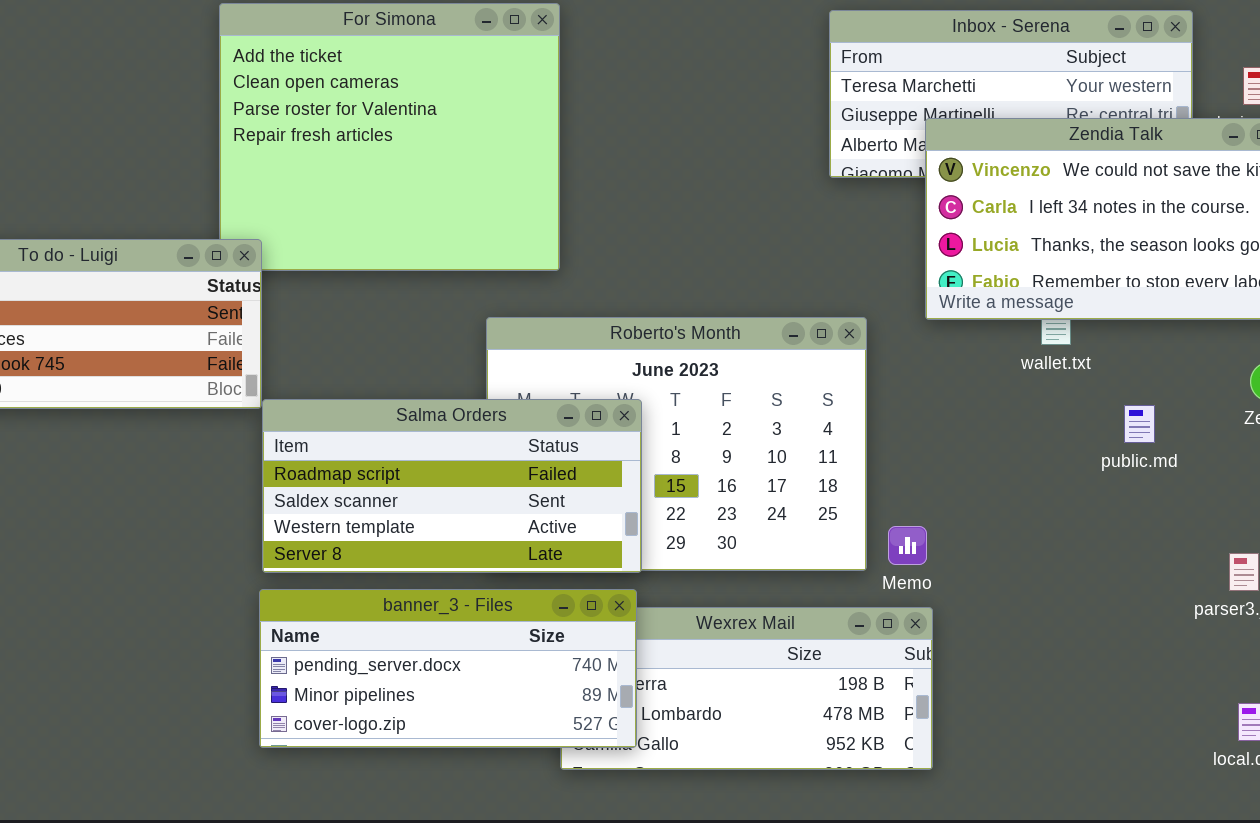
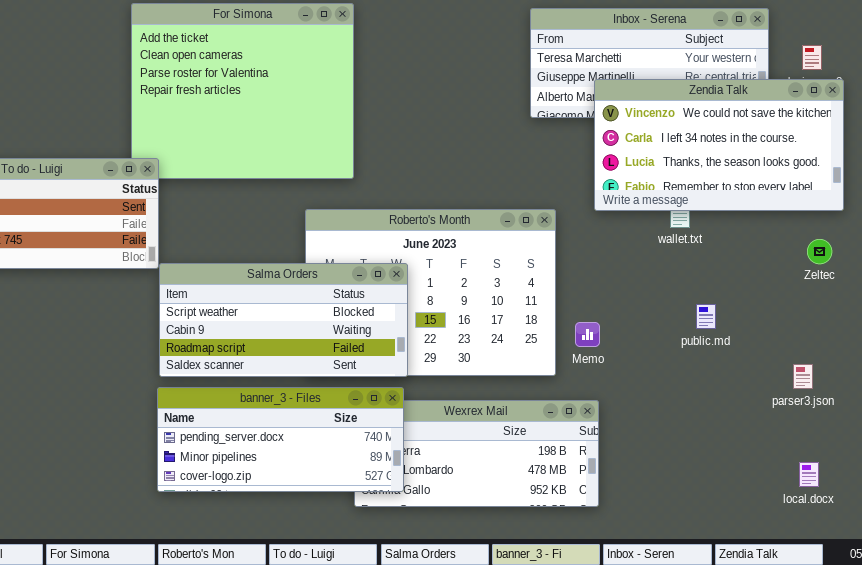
Salma Orders: [262,399,642,573] -> [159,263,408,377], scrolled up 2 rows
public.md: [1124,405,1155,443] -> [696,304,716,329], moved
Memo: [888,526,927,565] -> [575,322,600,347], moved

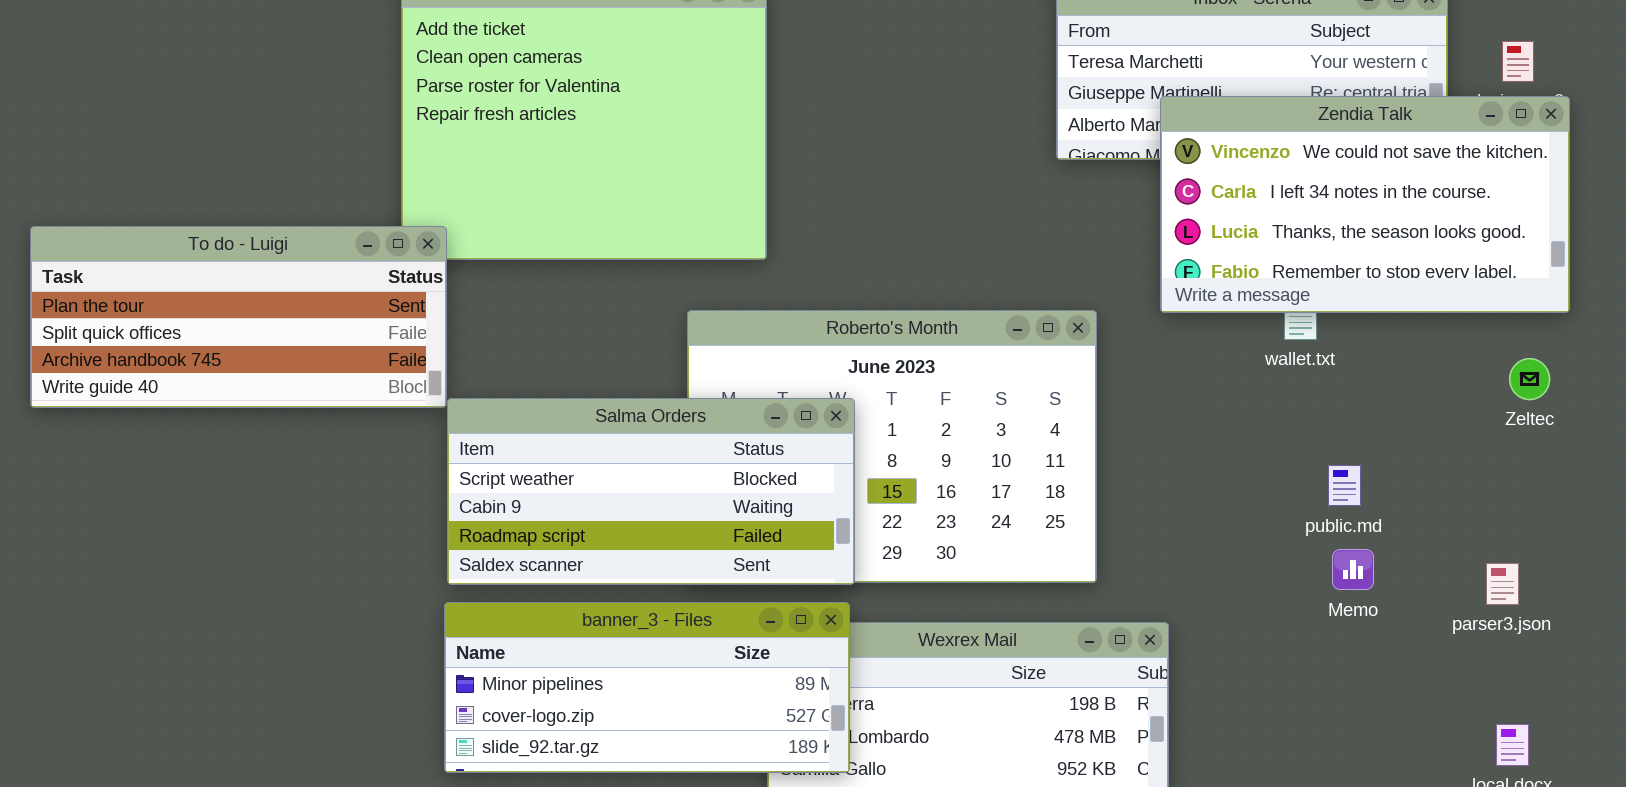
Memo: [575,322,600,347] -> [1332,549,1374,590], moved
banner_3 - Files: [157,387,404,492] -> [444,602,850,773], scrolled down 1 row

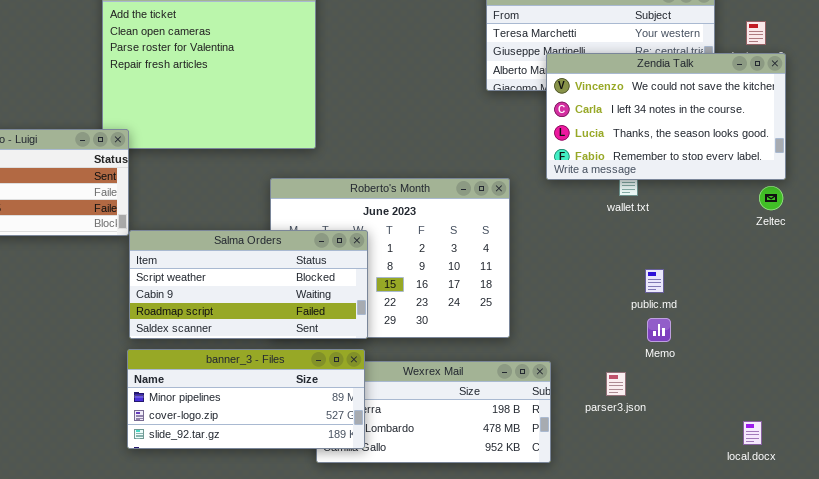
Zeltec: [1509,358,1550,400] -> [759,186,783,210], moved
parser3.json: [1486,563,1519,605] -> [606,372,626,396], moved

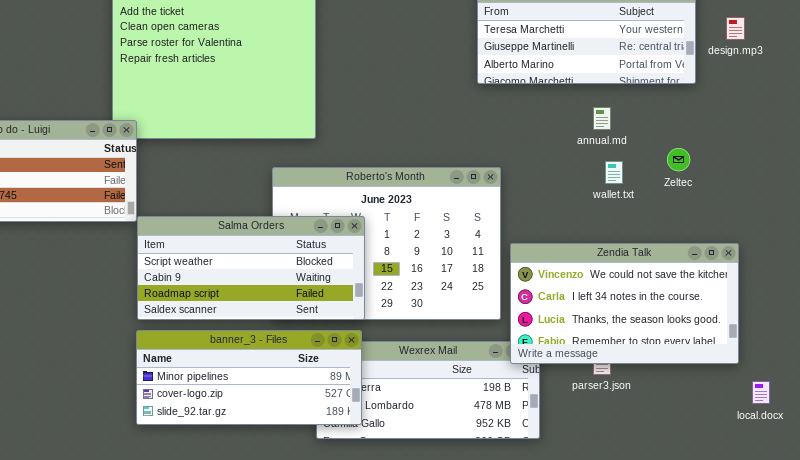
Zendia Talk: [546,53,786,180] -> [510,243,739,364], moved
Zeltec: [759,186,783,210] -> [667,148,690,171], moved
local.docx: [743,421,762,445] -> [752,381,770,404], moved

